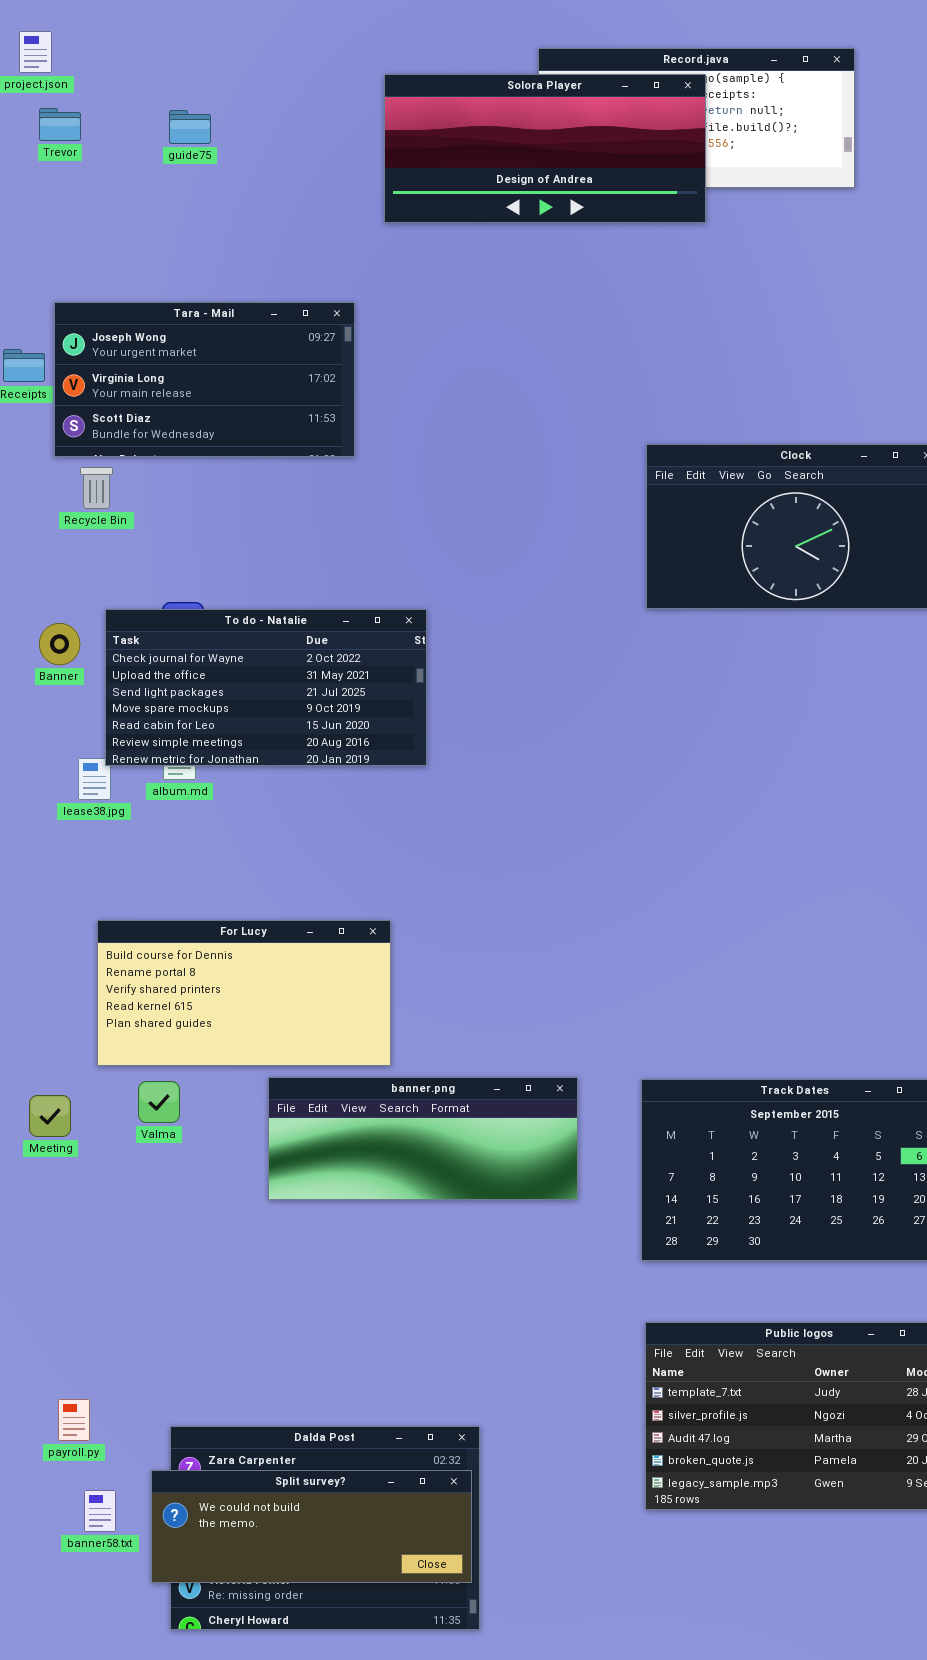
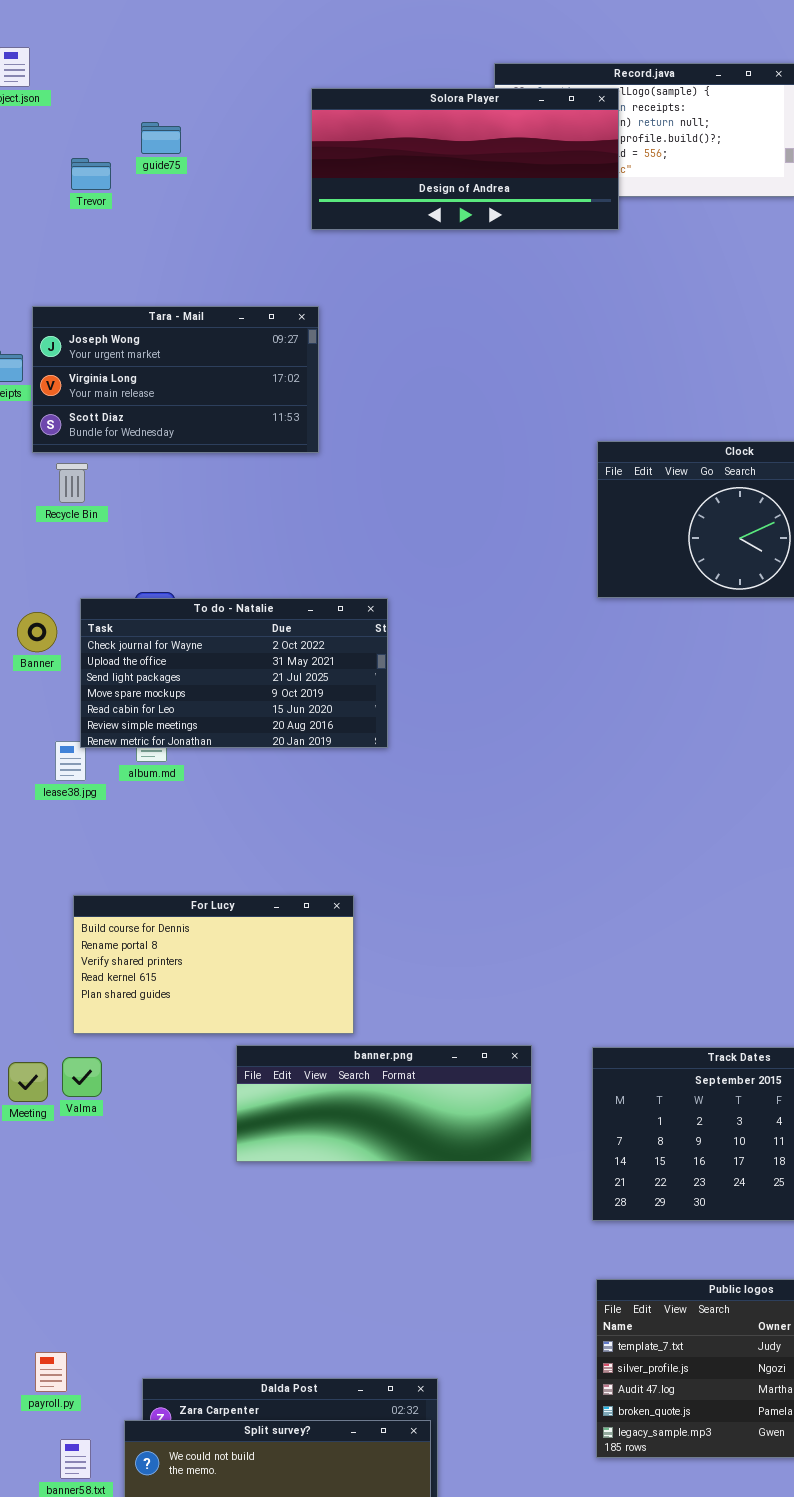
Solora Player: [384,74,706,223] -> [311,88,619,230], moved
Trevor: [39,108,81,141] -> [71,158,111,190], moved
Valma: [138,1081,180,1123] -> [62,1057,102,1097], moved

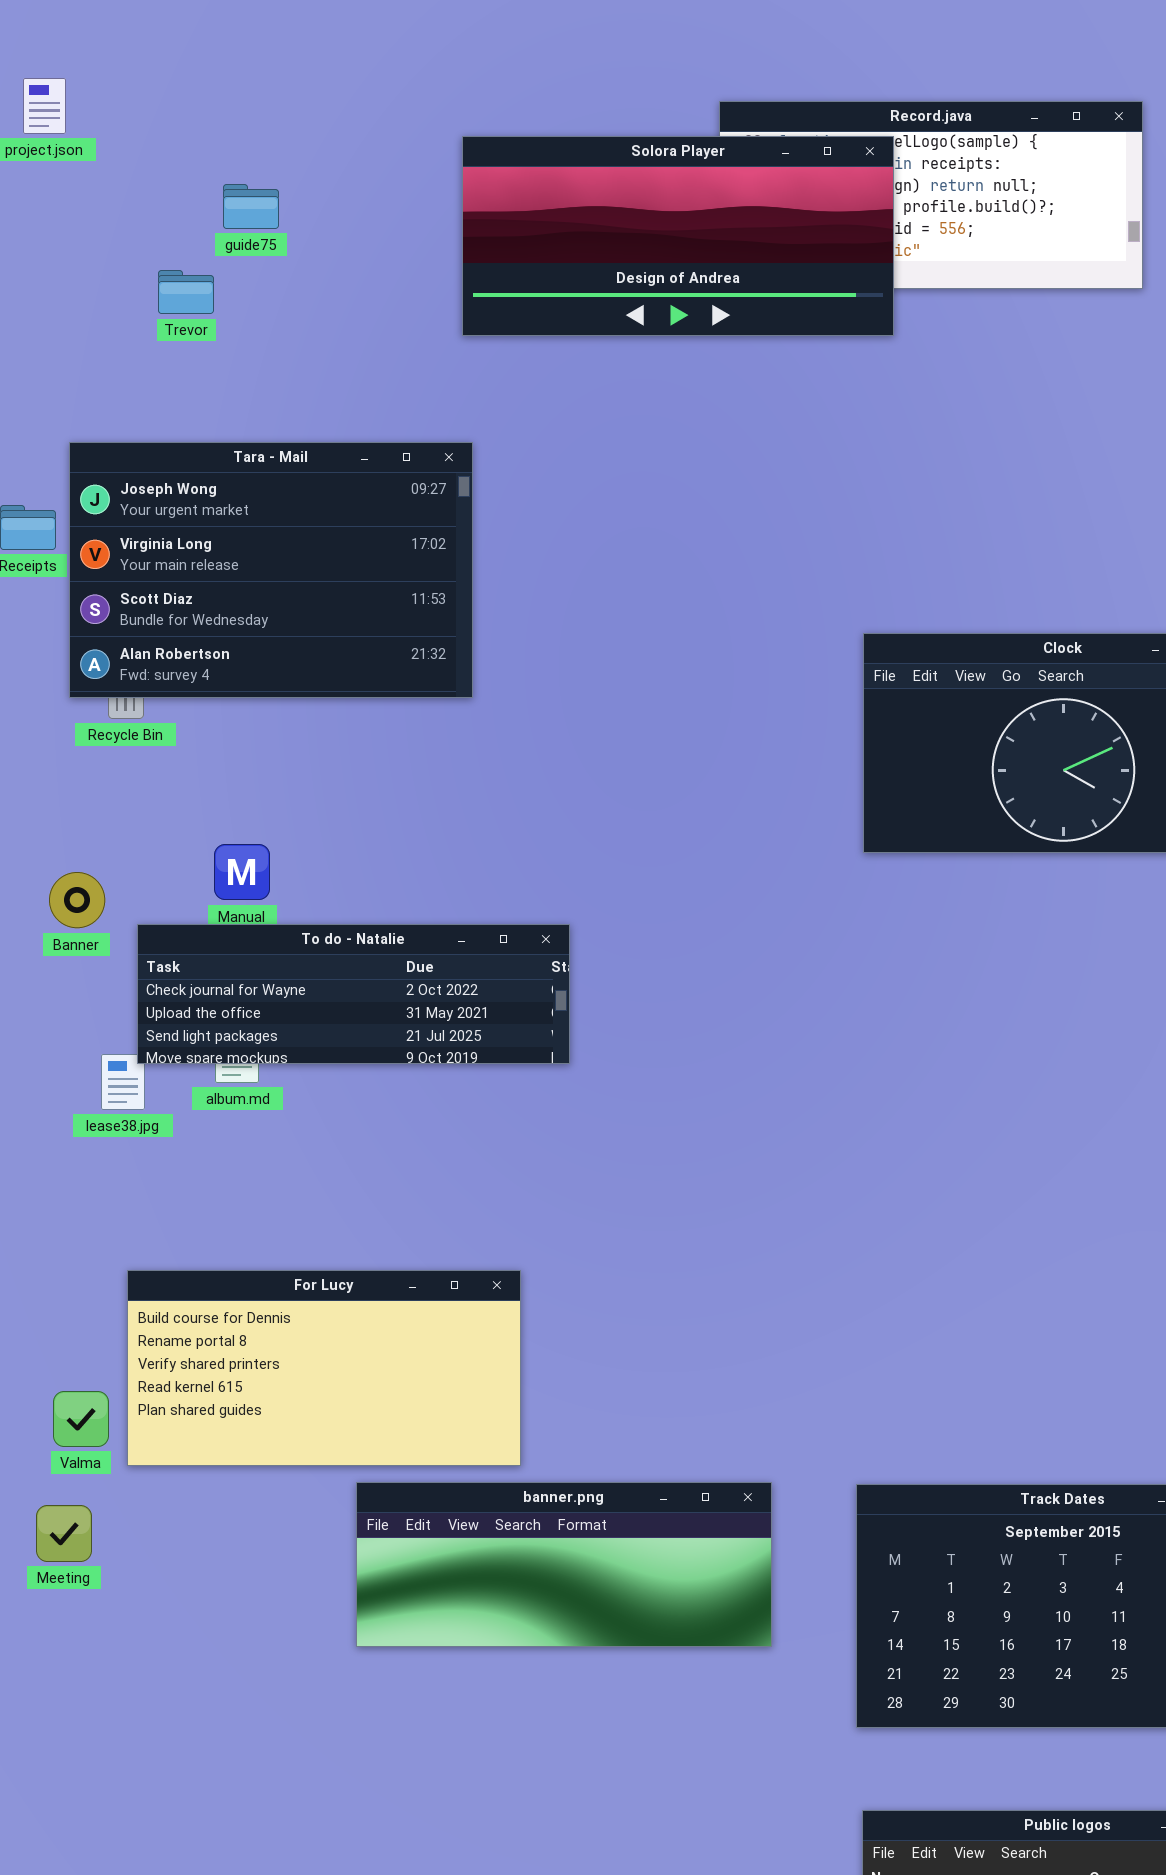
Trevor: [71,158,111,190] -> [158,270,214,314], moved
Tara - Mail: [32,306,319,453] -> [69,442,473,698], resized
To do - Natalie: [80,598,388,748] -> [137,924,570,1064], resized
Valma: [62,1057,102,1097] -> [53,1391,109,1447], moved

